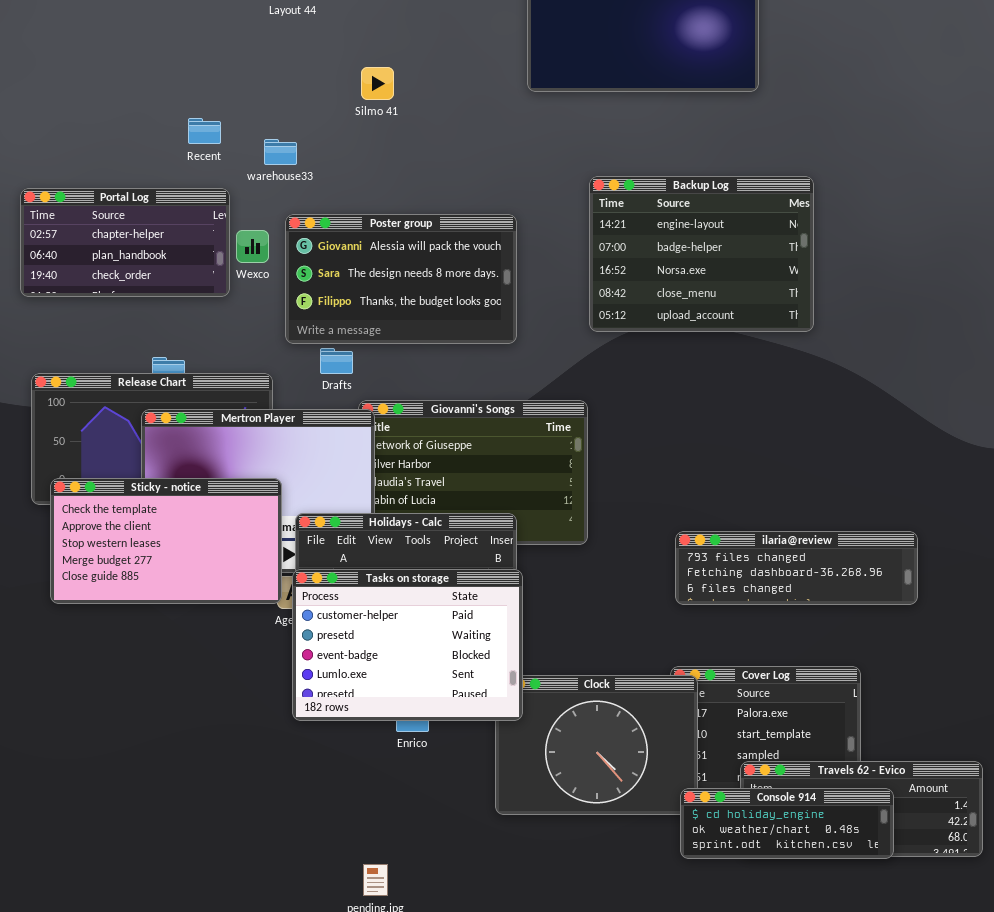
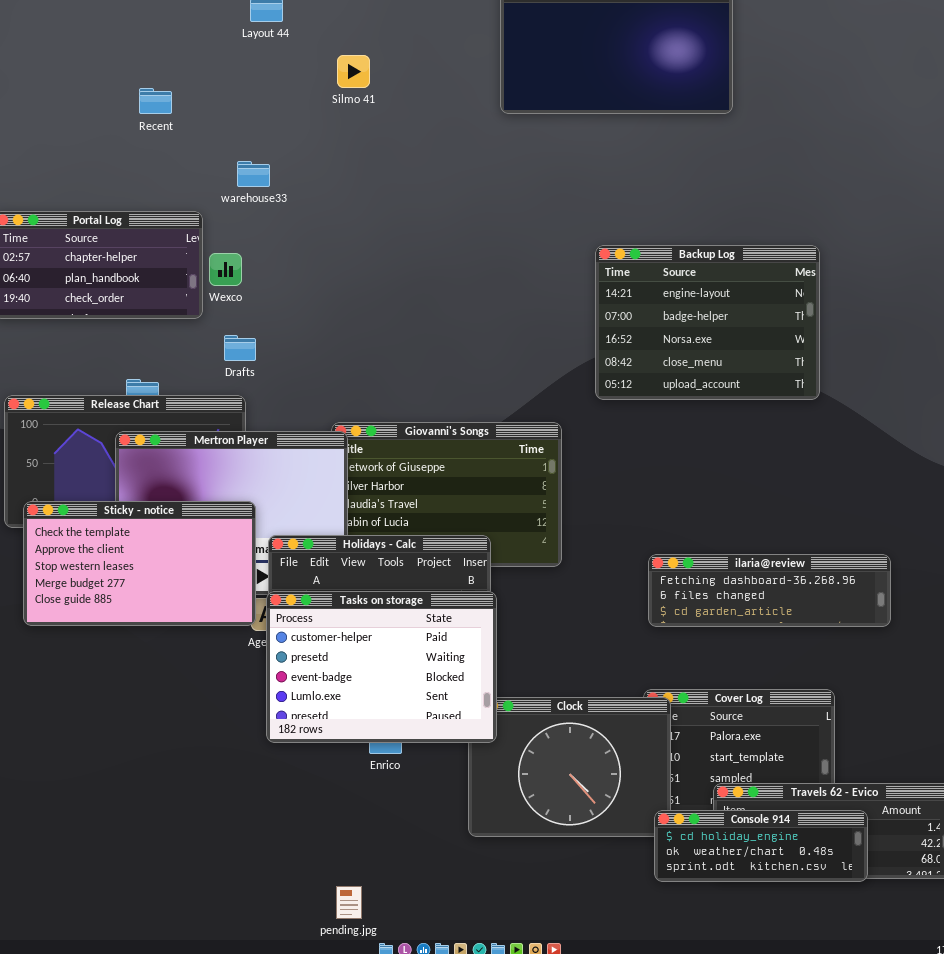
Silmo 41: [361,67,394,100] -> [337,55,370,88], moved
Recent: [188,118,221,144] -> [139,88,172,114], moved
Backup Log: [589,176,814,332] -> [595,245,820,400], moved
Poster group: [285,214,517,344] -> none, closed
Drafts: [320,348,353,374] -> [224,335,256,361], moved
ilaria@review: [675,531,918,605] -> [648,554,891,627], scrolled down 1 row

